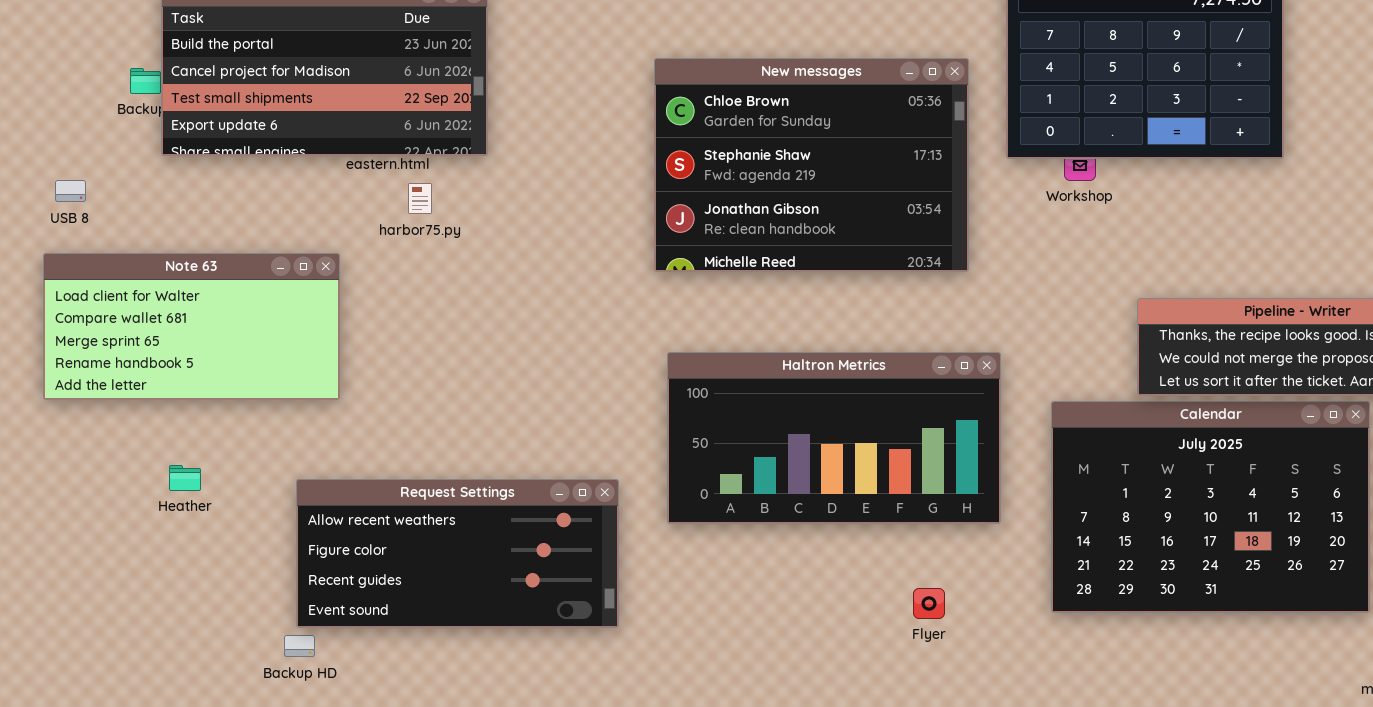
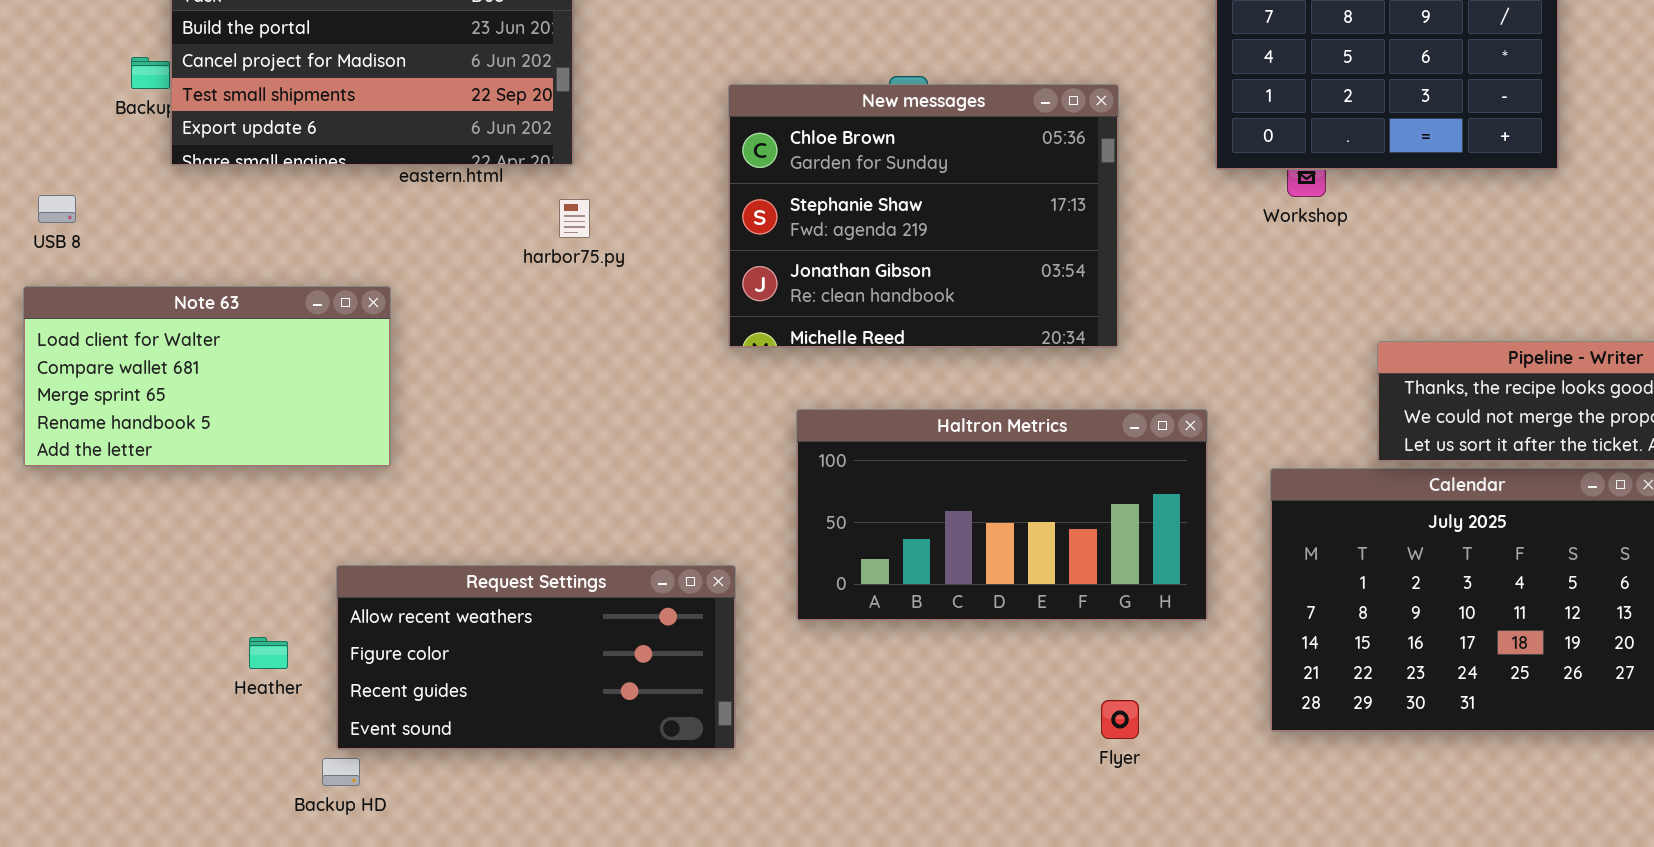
New messages: [654,58,969,272] -> [728,84,1119,348], moved
harbor75.py: [408,183,432,214] -> [559,199,590,238], moved
Heather: [169,465,201,491] -> [249,637,288,669], moved

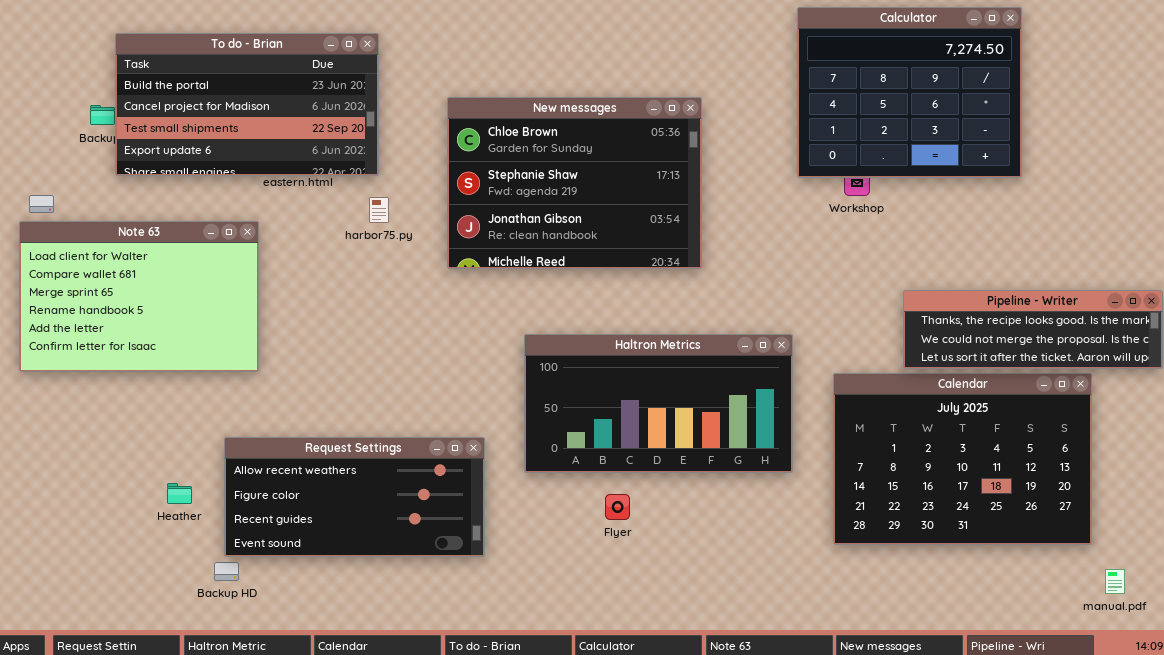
New messages: [728,84,1119,348] -> [447,97,702,269], moved
Note 63: [23,286,391,467] -> [19,221,259,372], resized
Flyer: [1101,700,1139,739] -> [605,494,630,520], moved

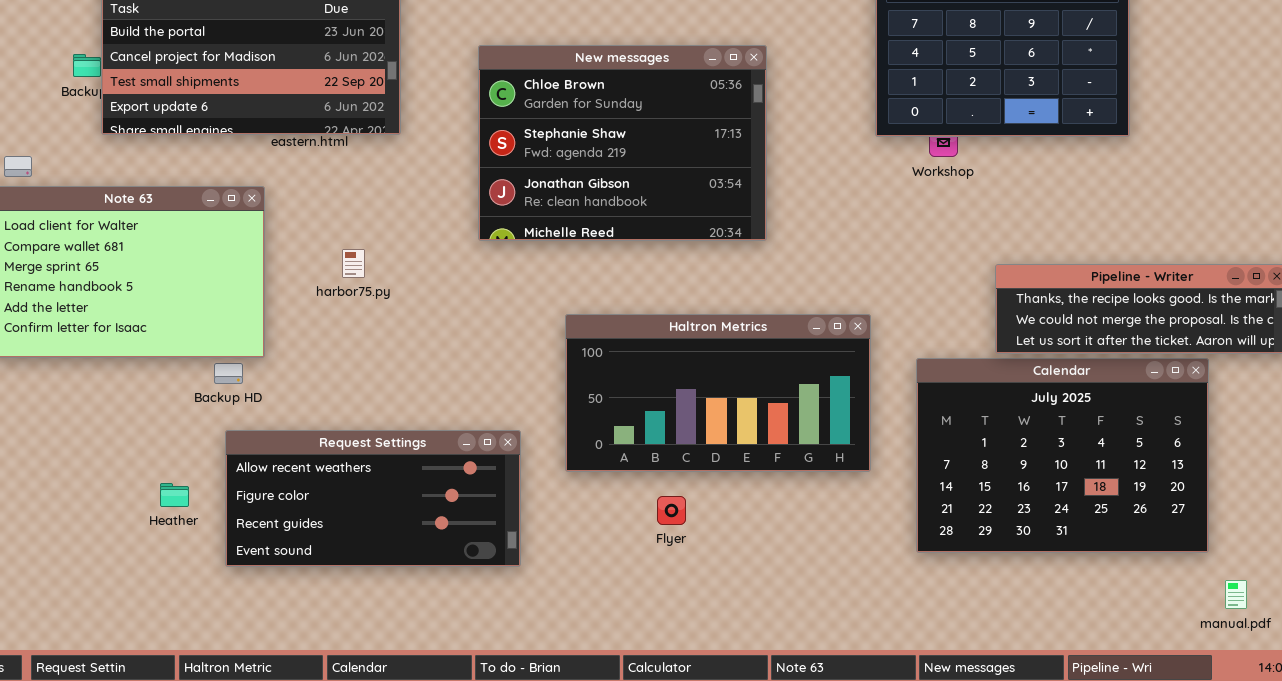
harbor75.py: [369,197,389,223] -> [342,249,365,278], moved
Backup HD: [214,562,239,581] -> [214,363,243,384], moved

